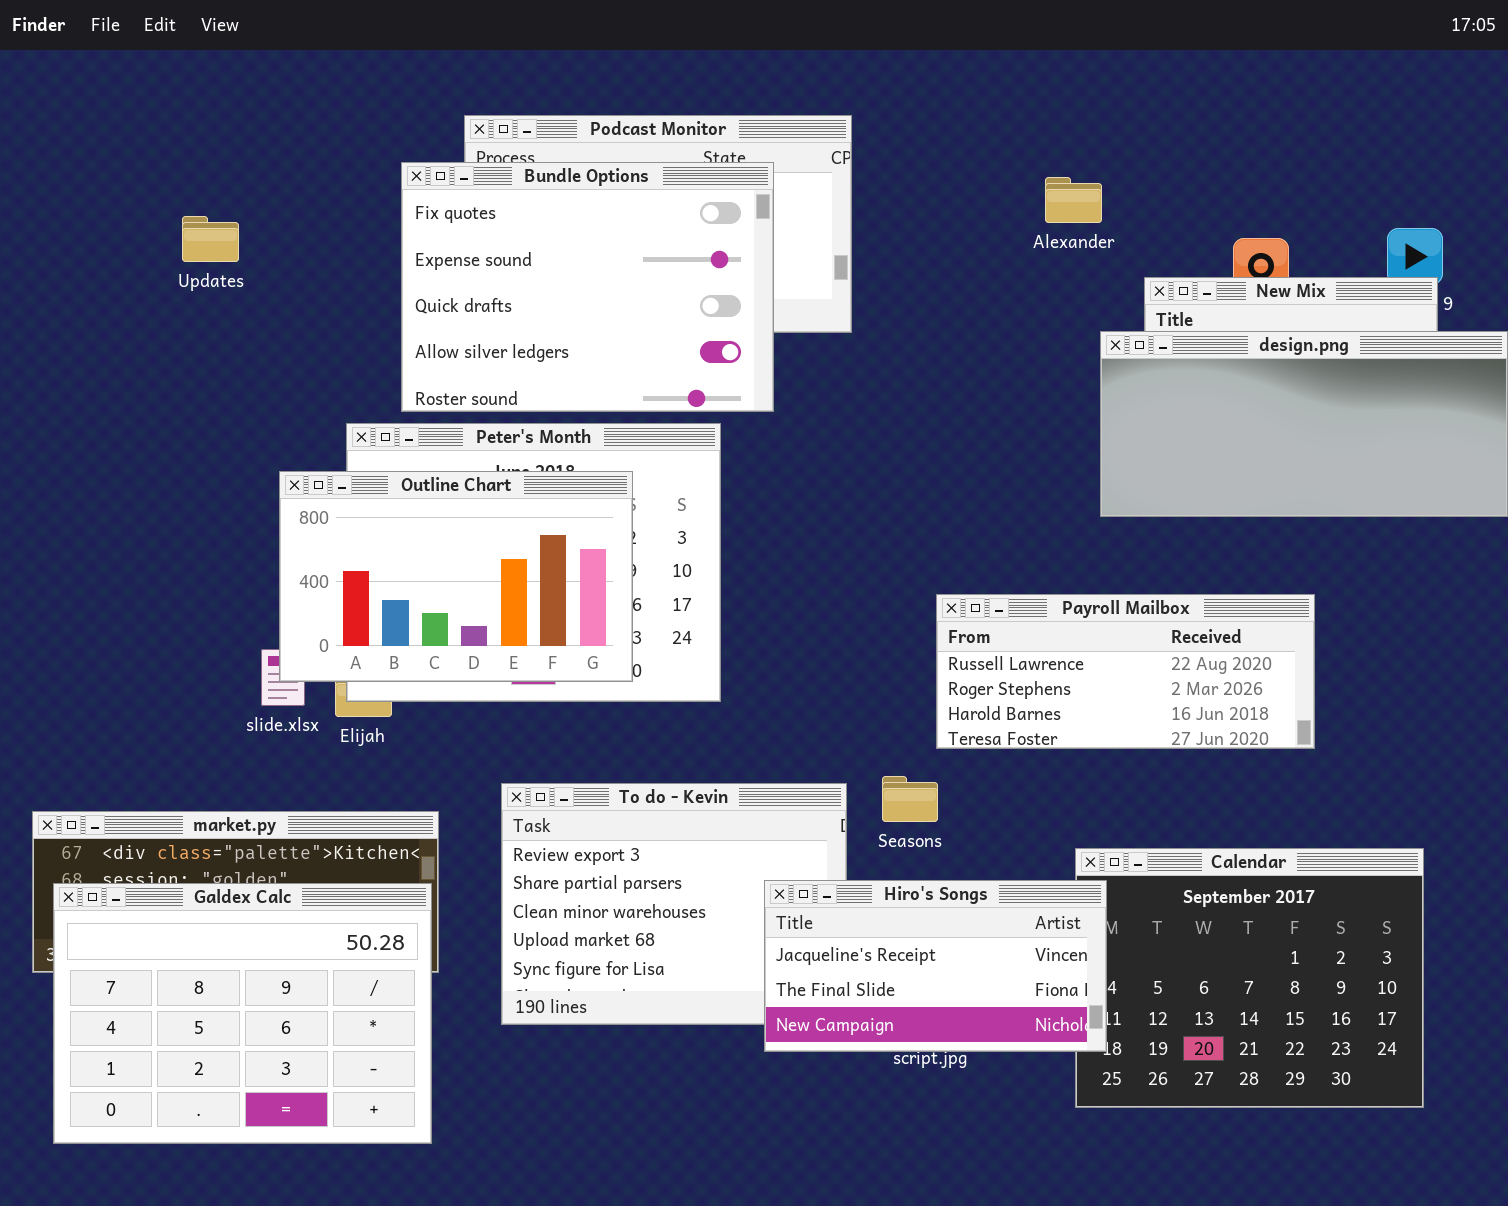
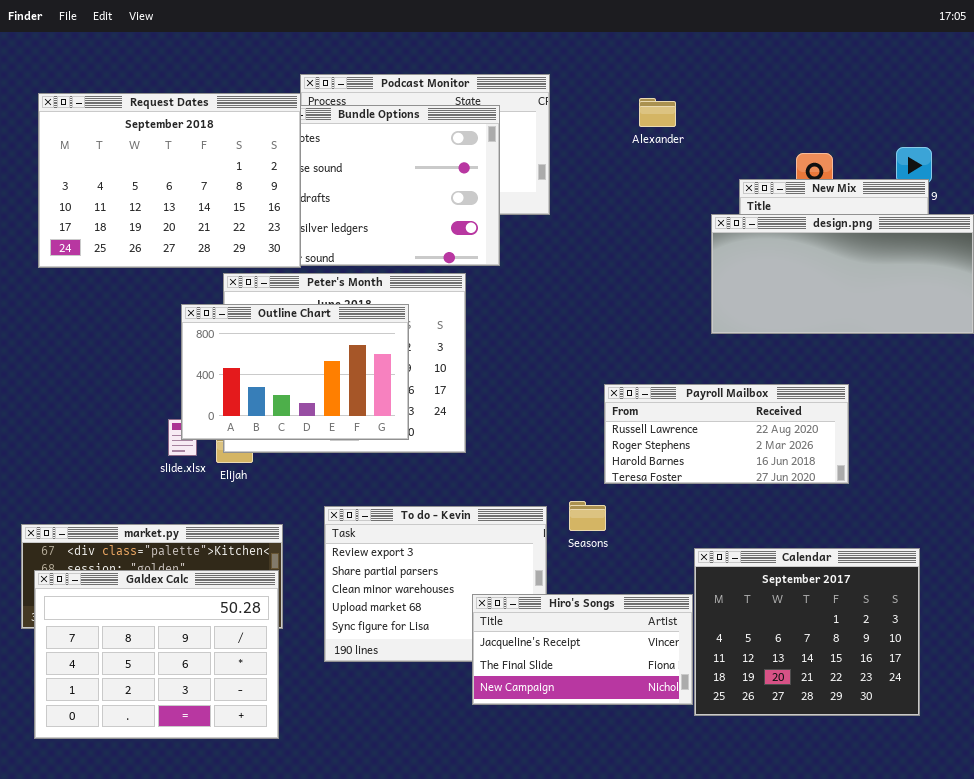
Request Dates: none -> [38,93,301,268], opened
Alexander: [1045,177,1102,223] -> [639,98,676,127], moved
Hiro's Songs: [764,880,1107,1052] -> [472,594,693,705], moved

